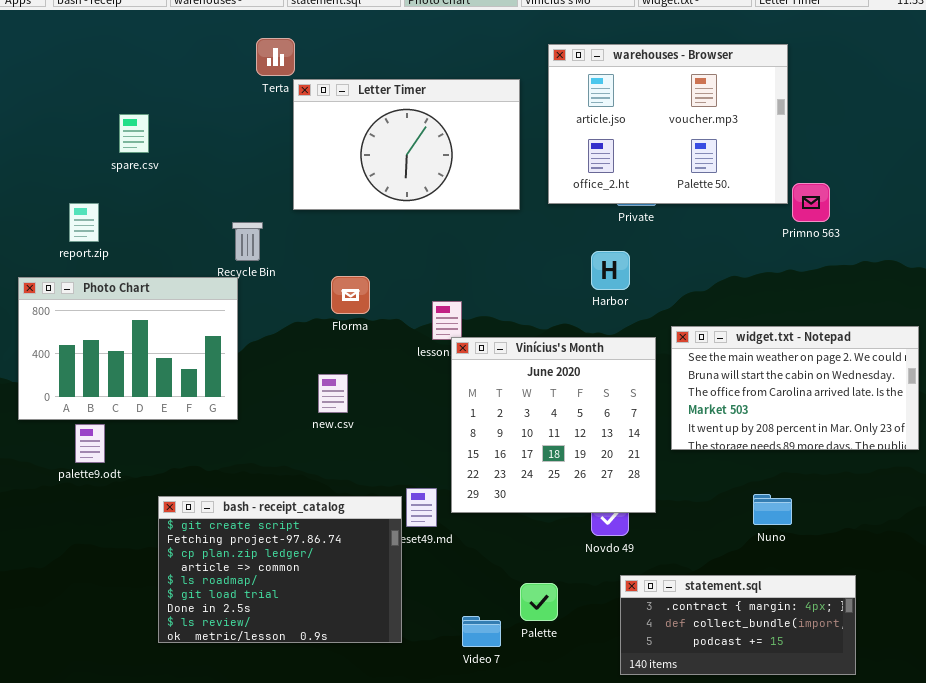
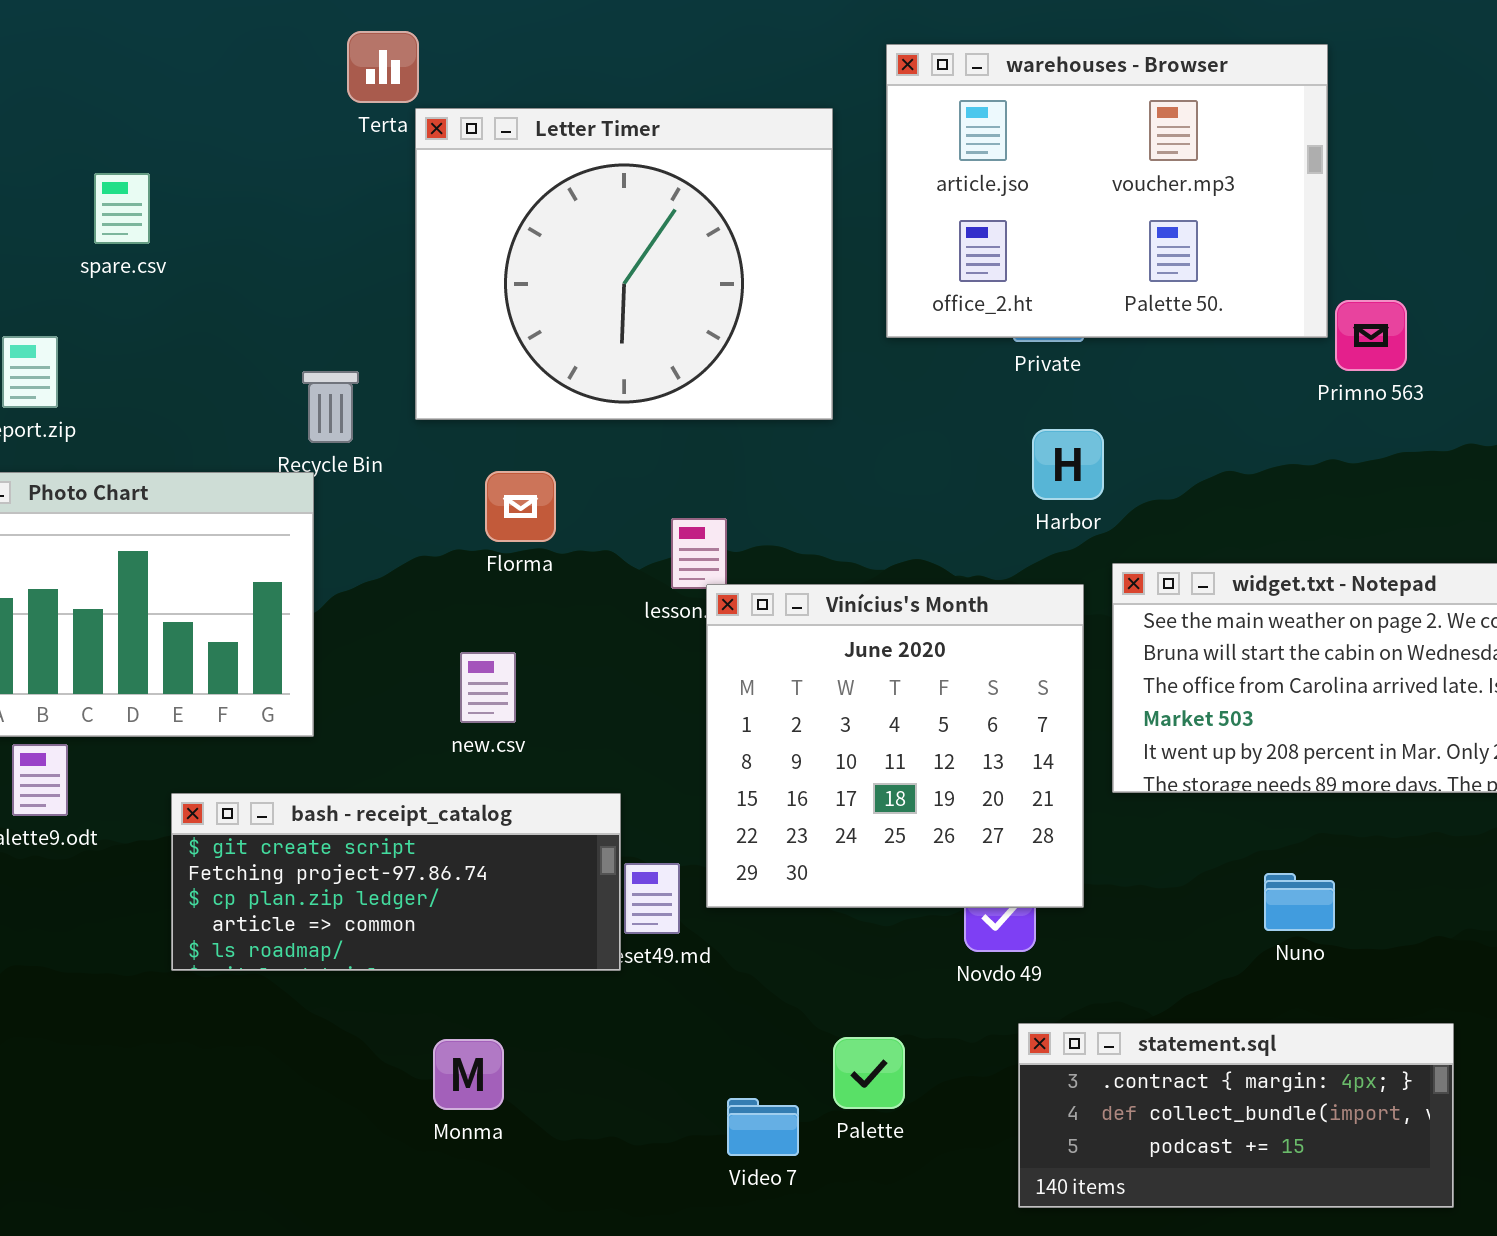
Letter Timer: [293,79,520,210] -> [415,108,833,420], resized
Harbor: [591,251,630,290] -> [1032,429,1104,500], moved
bash - receipt_catalog: [158,496,402,643] -> [171,793,621,971], moved, resized

